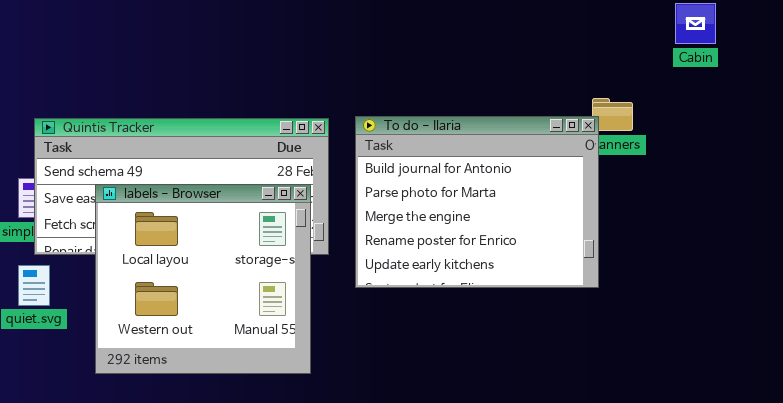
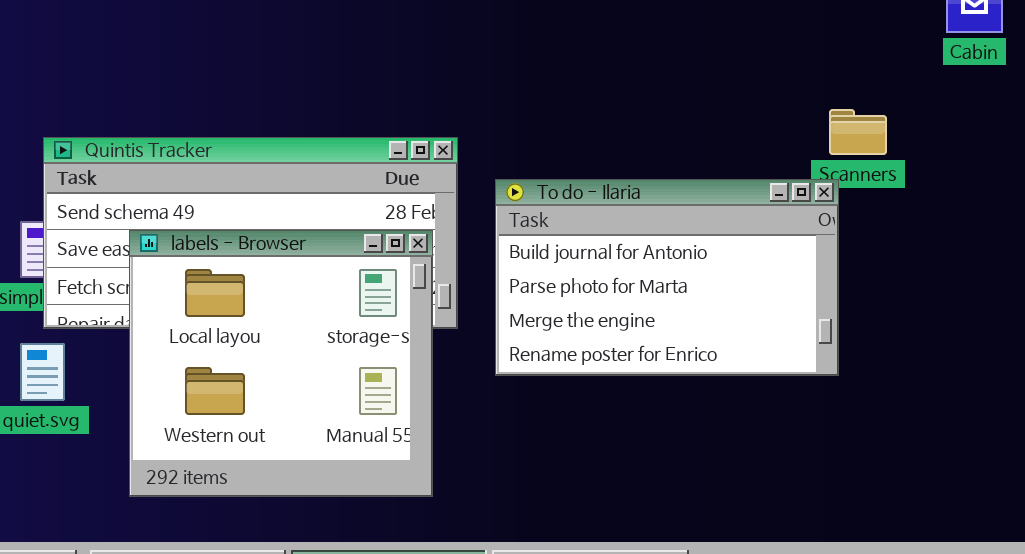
To do - Ilaria: [355,116,599,288] -> [495,179,839,376], resized

